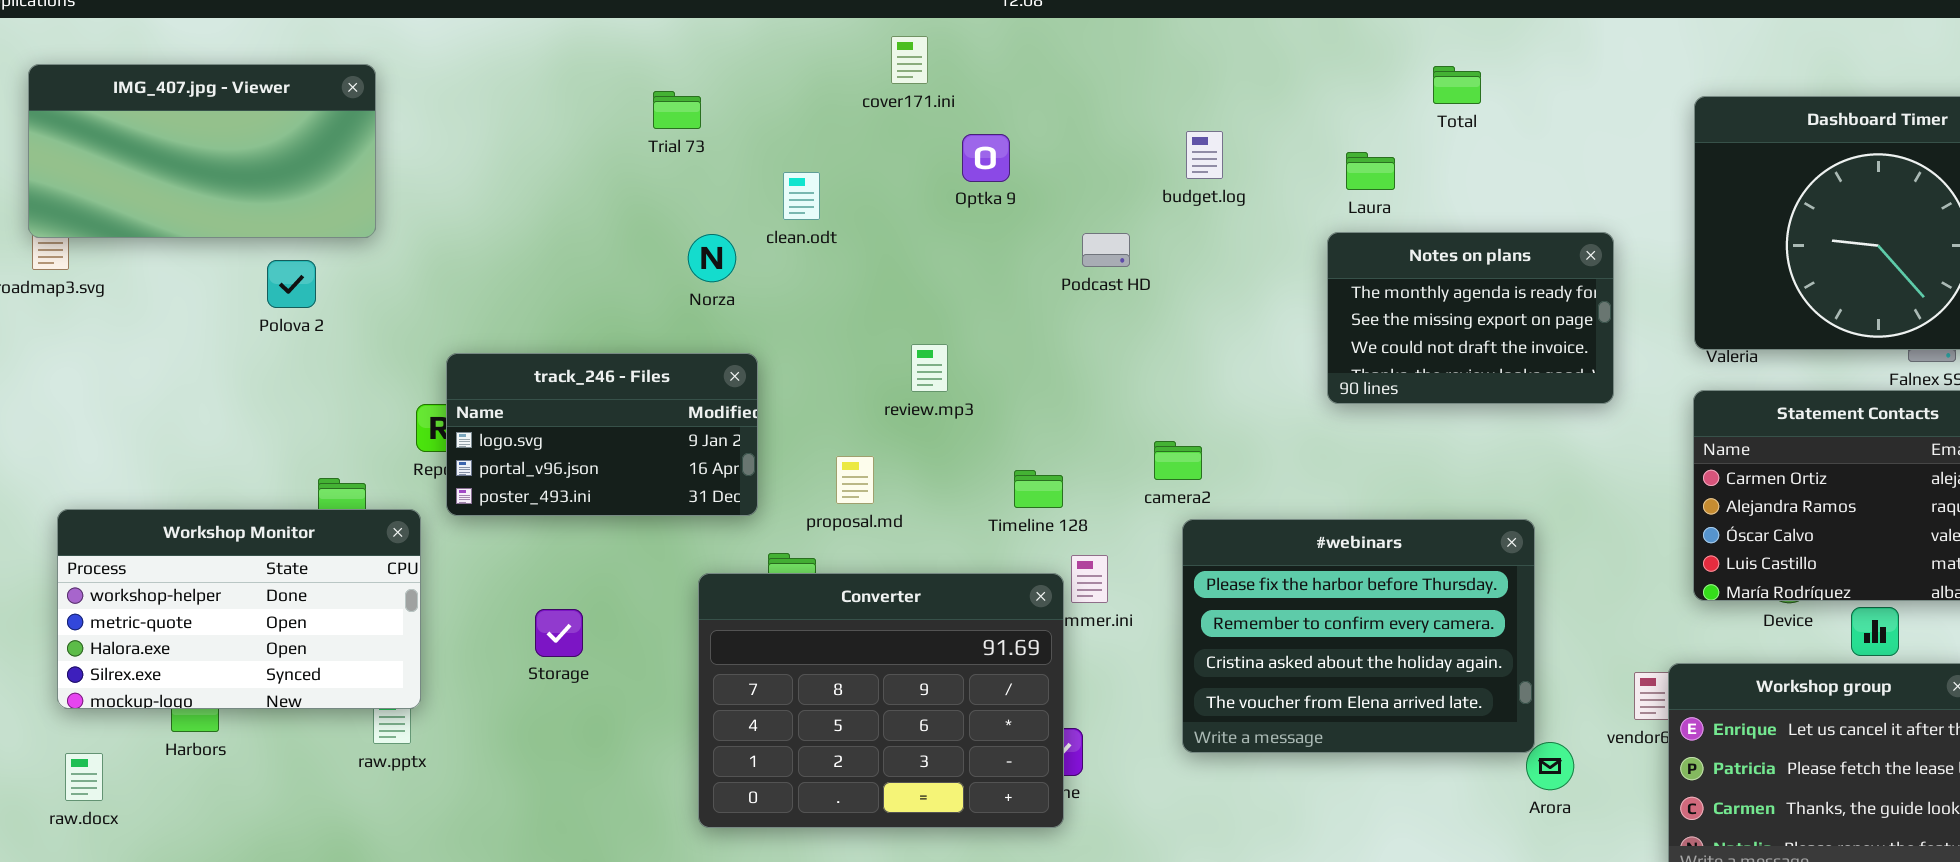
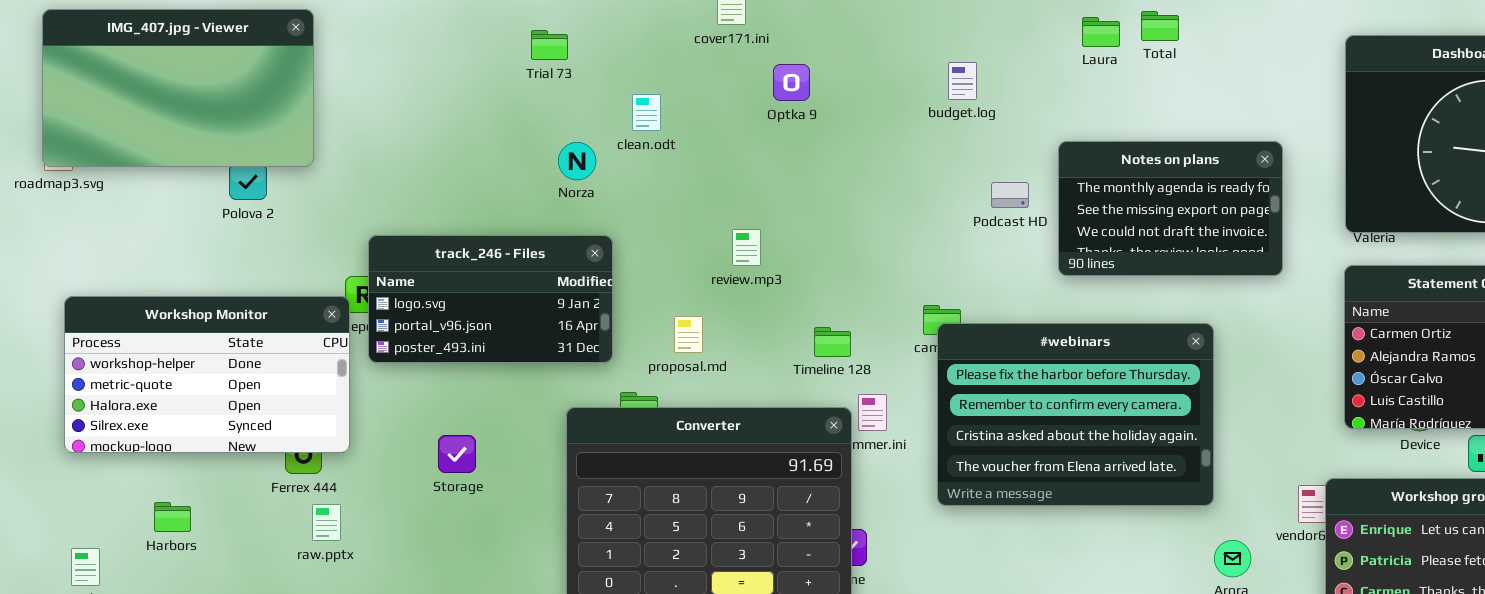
IMG_407.jpg - Viewer: [28,64,376,238] -> [42,9,314,167], resized
Laura: [1346,152,1395,190] -> [1082,17,1120,47], moved
Podcast HD: [1082,233,1130,267] -> [991,182,1029,208], moved
Workshop Monitor: [57,509,421,709] -> [64,296,350,453], moved
#webinars: [1182,519,1535,753] -> [937,323,1214,506], moved

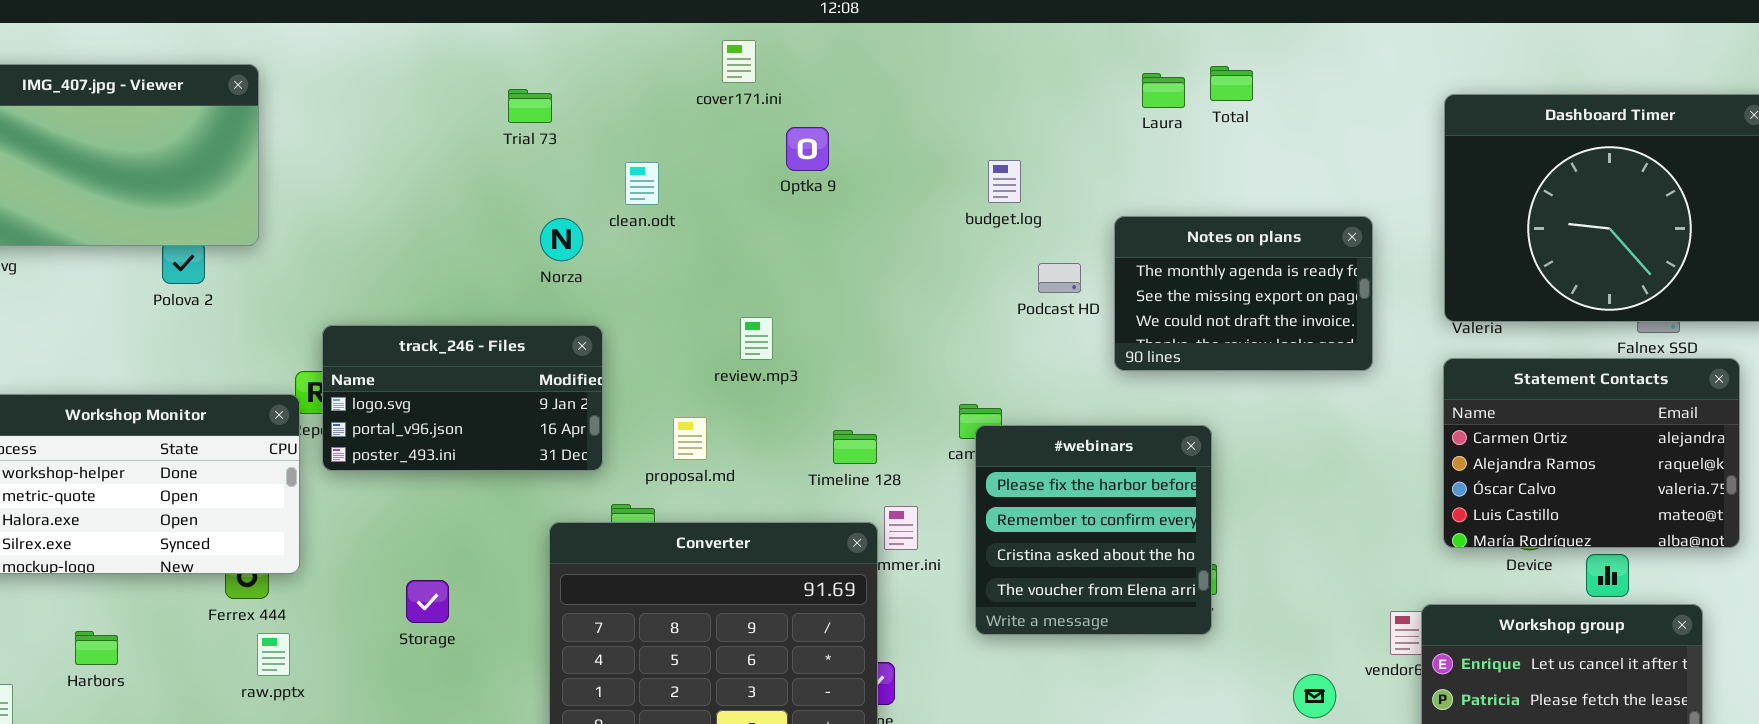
budget.log: [948,62,977,100] -> [988,160,1021,203], moved
#webinars: [937,323,1214,506] -> [975,425,1212,635], resized
Storage: [438,435,476,473] -> [406,580,449,623], moved

